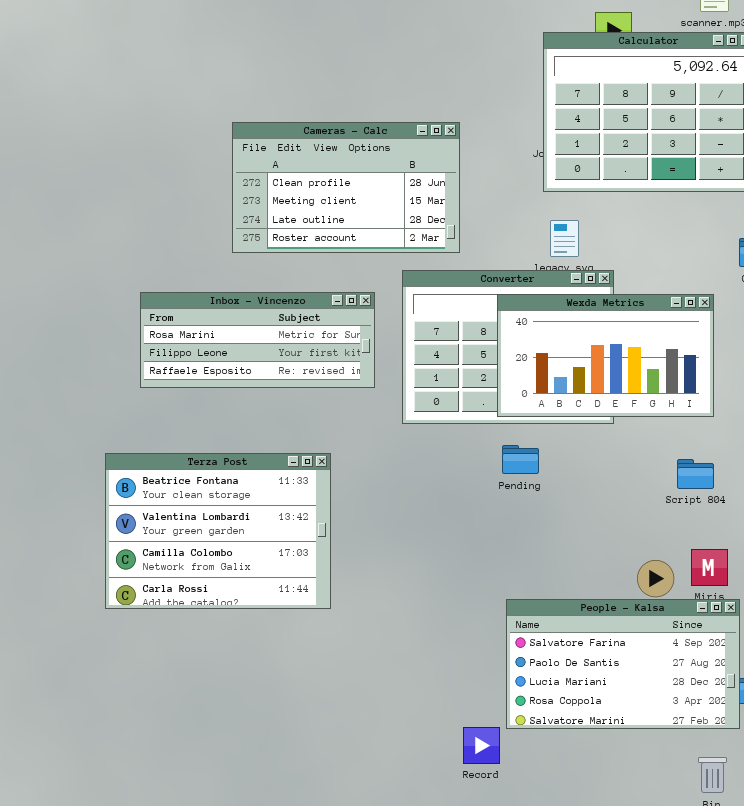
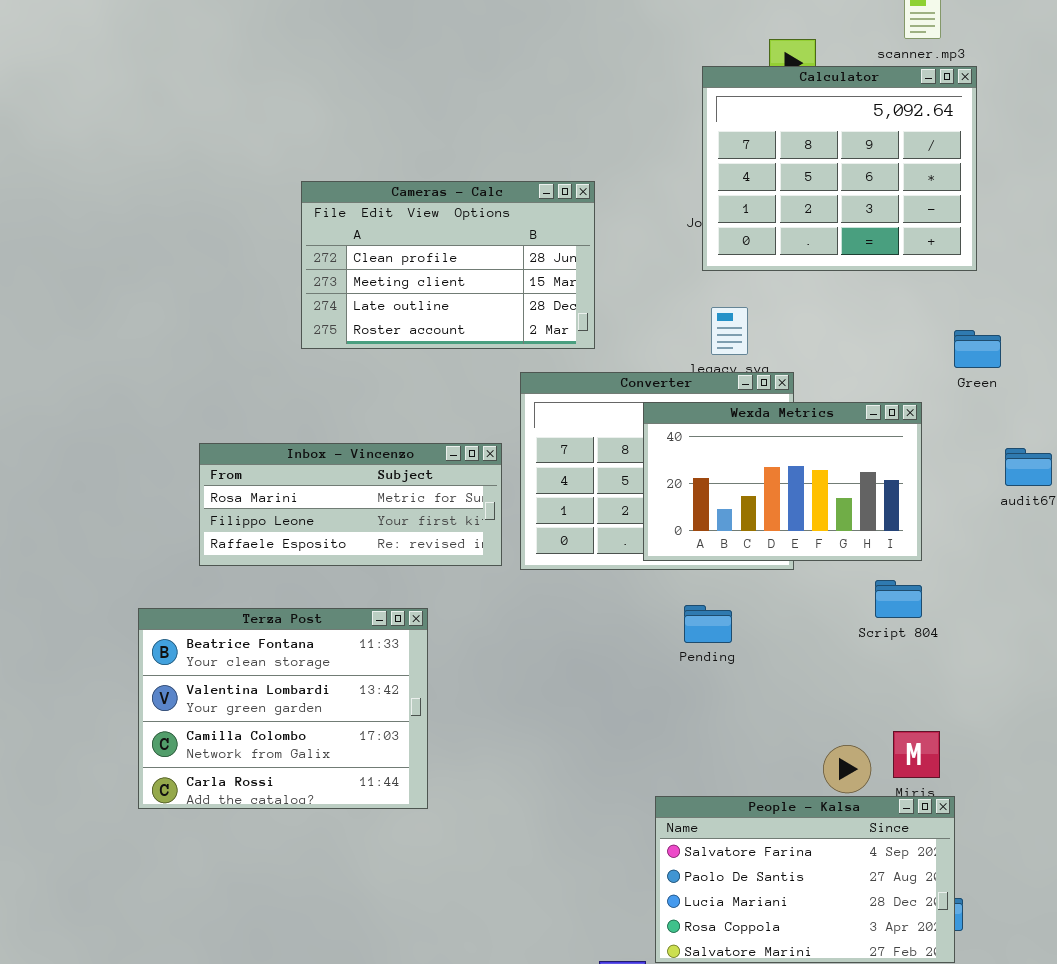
Inbox - Vincenzo: [140,292,375,388] -> [199,443,502,566], moved
Pending: [502,445,539,474] -> [684,605,732,643], moved
Script 804: [677,459,714,489] -> [875,580,922,618], moved

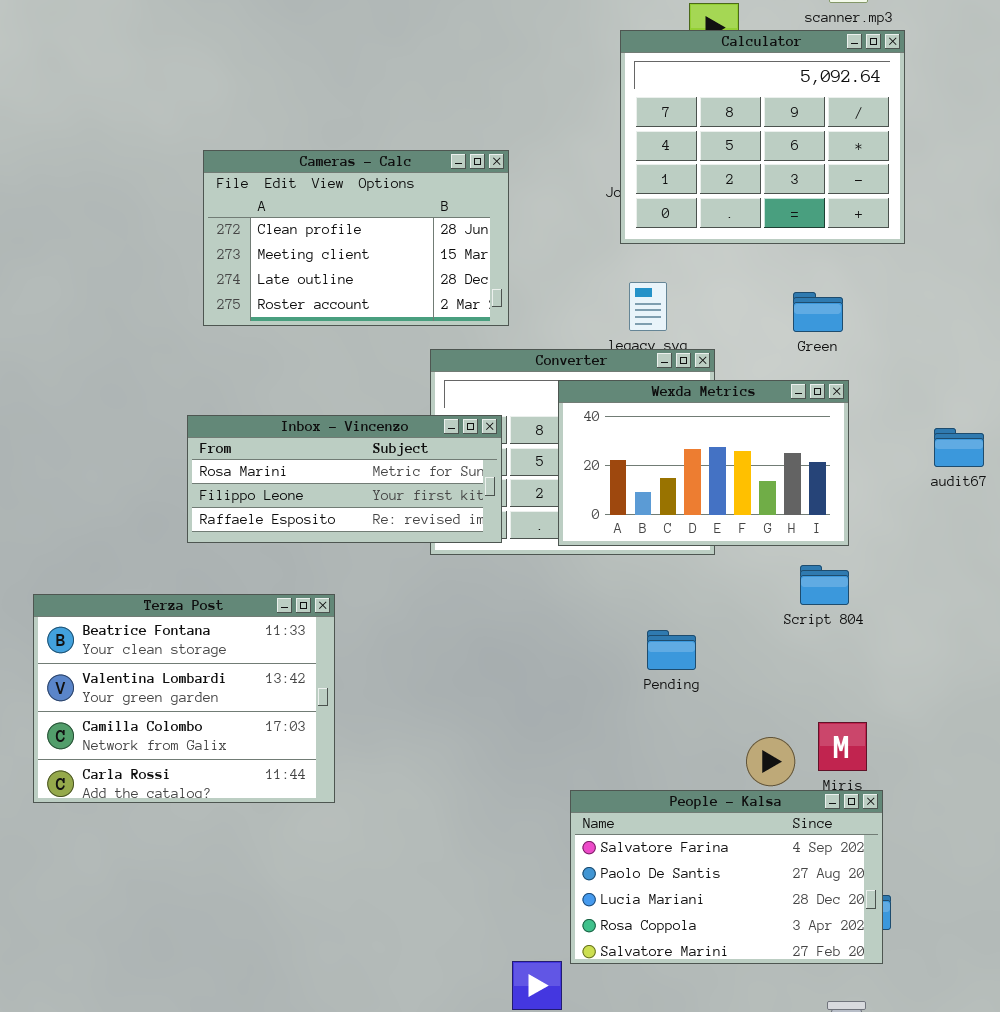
Green: [954,330,1001,368] -> [793,292,843,332], moved
Inbox - Vincenzo: [199,443,502,566] -> [187,415,502,543], moved
Pending: [684,605,732,643] -> [647,630,696,670], moved

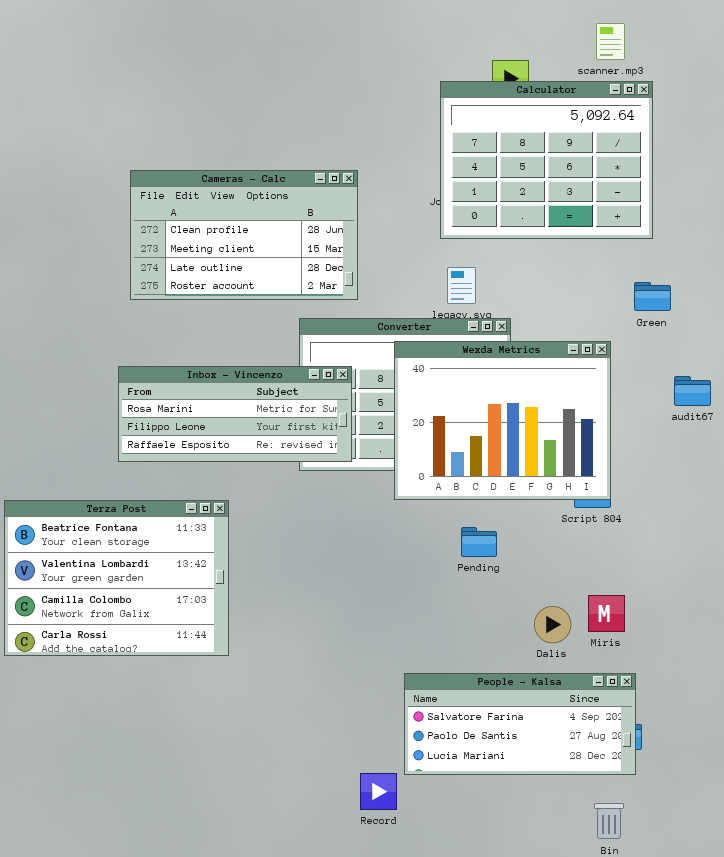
Green: [793,292,843,332] -> [634,282,671,311], moved
Wexda Metrics: [558,380,849,546] -> [394,341,611,500], resized
People - Kalsa: [570,790,883,964] -> [404,673,636,775], resized

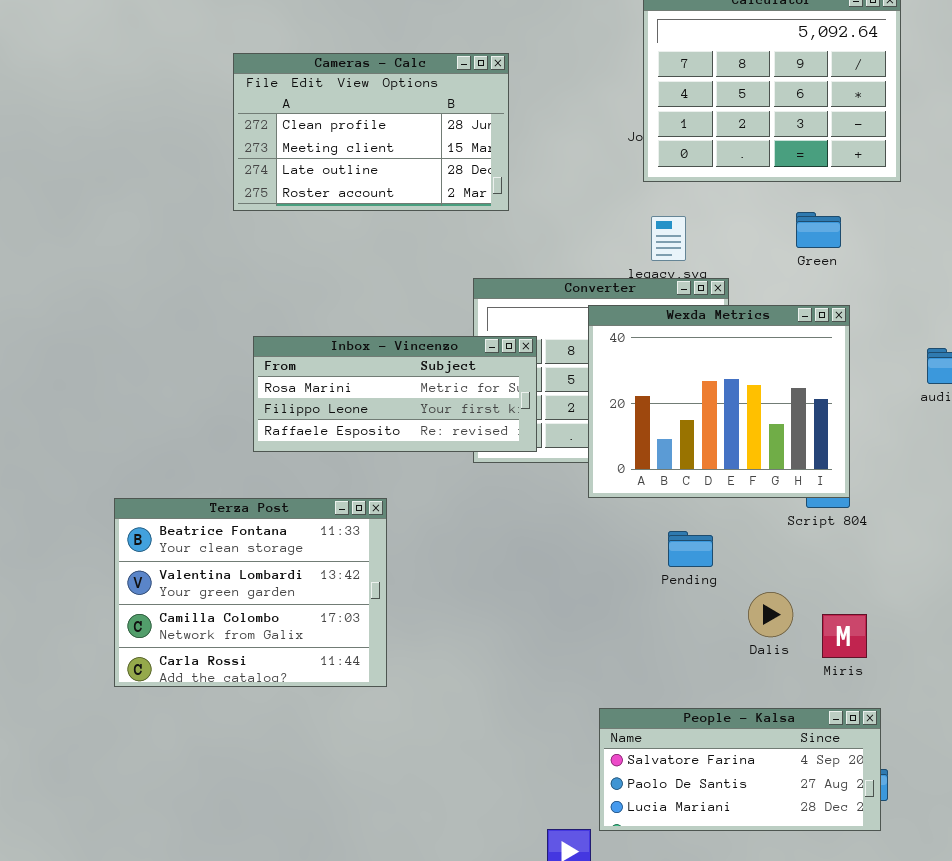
Cameras - Calc: [130,170,358,300] -> [233,53,509,211], moved
Green: [634,282,671,311] -> [796,212,841,248], moved
Dalis: [534,606,571,643] -> [748,592,793,637], moved

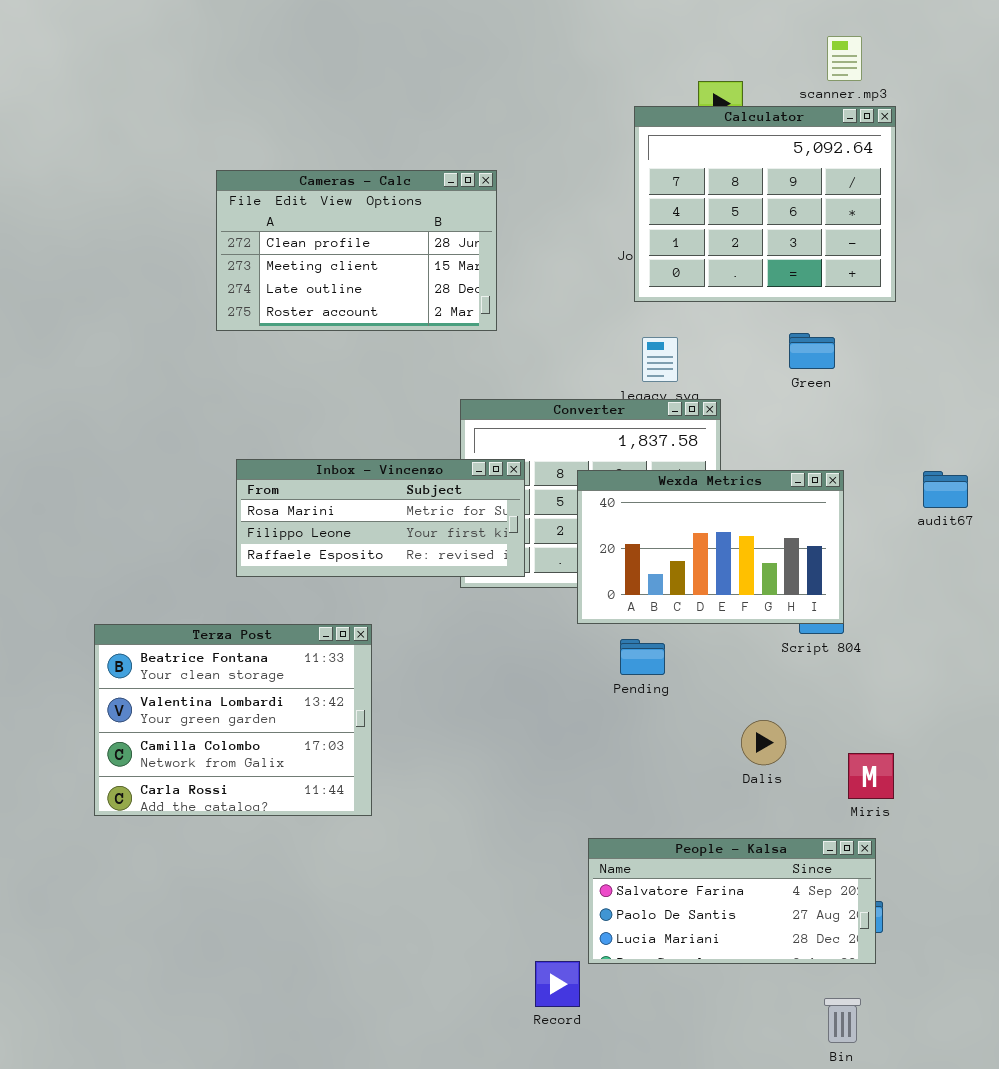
Wexda Metrics: [588,305,850,498] -> [577,470,844,624], resized
Pending: [668,531,713,567] -> [620,639,665,675], moved
Miris: [822,614,867,658] -> [848,753,894,799], moved

